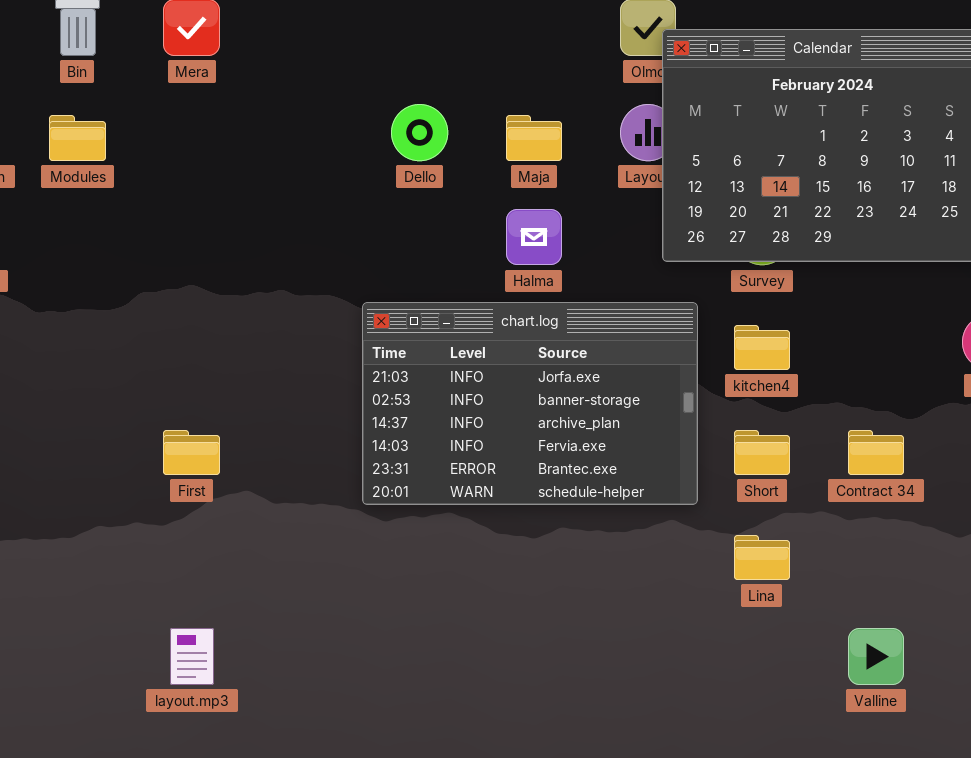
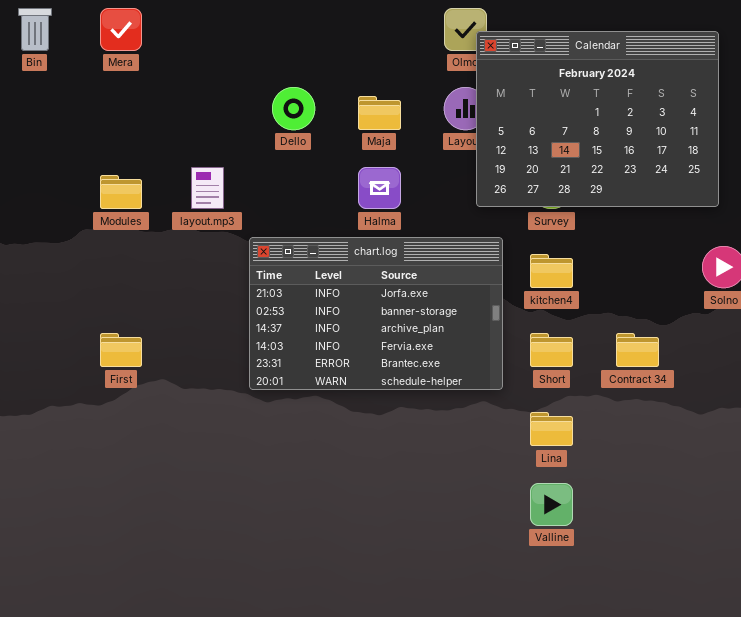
Modules: [49,115,106,161] -> [100,175,142,209], moved
layout.mp3: [170,628,214,685] -> [191,167,224,209], moved
Valline: [848,628,904,685] -> [530,483,573,526], moved

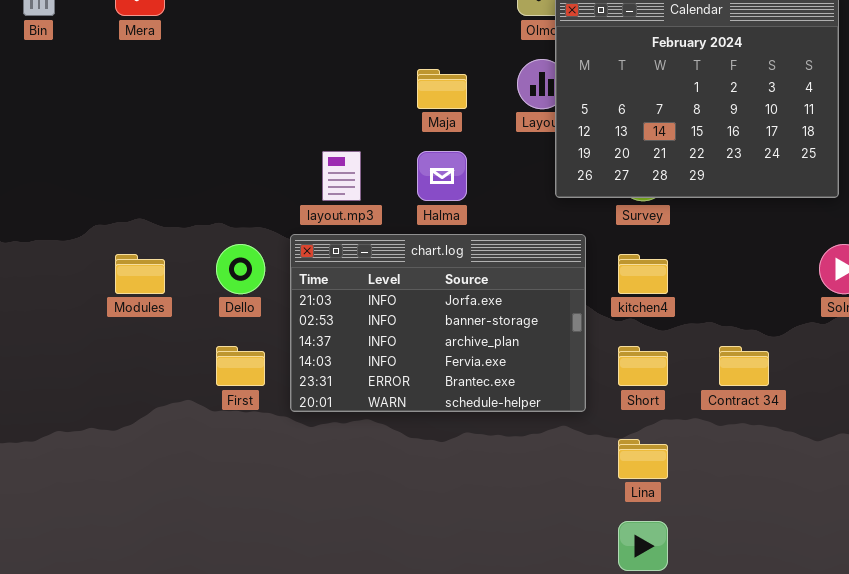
Dello: [272,87,315,130] -> [216,244,265,294], moved
layout.mp3: [191,167,224,209] -> [322,151,361,201], moved
Modules: [100,175,142,209] -> [115,254,165,294], moved
First: [100,333,142,367] -> [216,346,265,386], moved

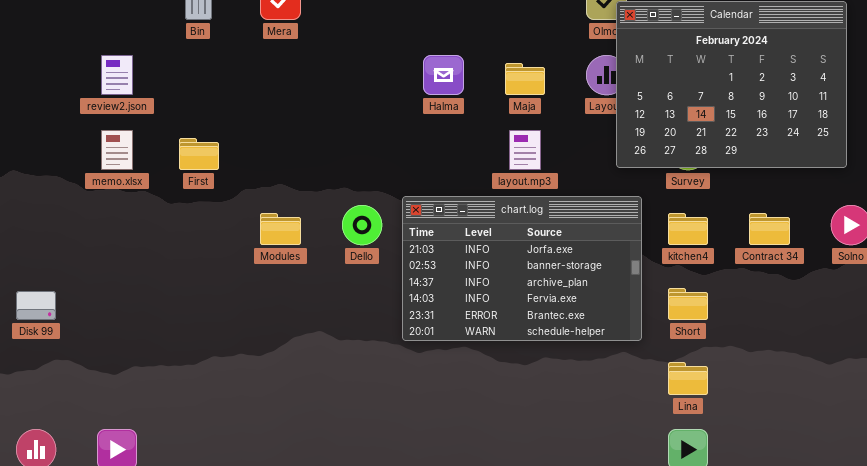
layout.mp3: [322,151,361,201] -> [509,130,541,170], moved
Halma: [417,151,467,201] -> [423,55,464,95], moved
First: [216,346,265,386] -> [179,138,219,170], moved
Contract 34: [719,346,769,386] -> [749,213,790,245], moved

